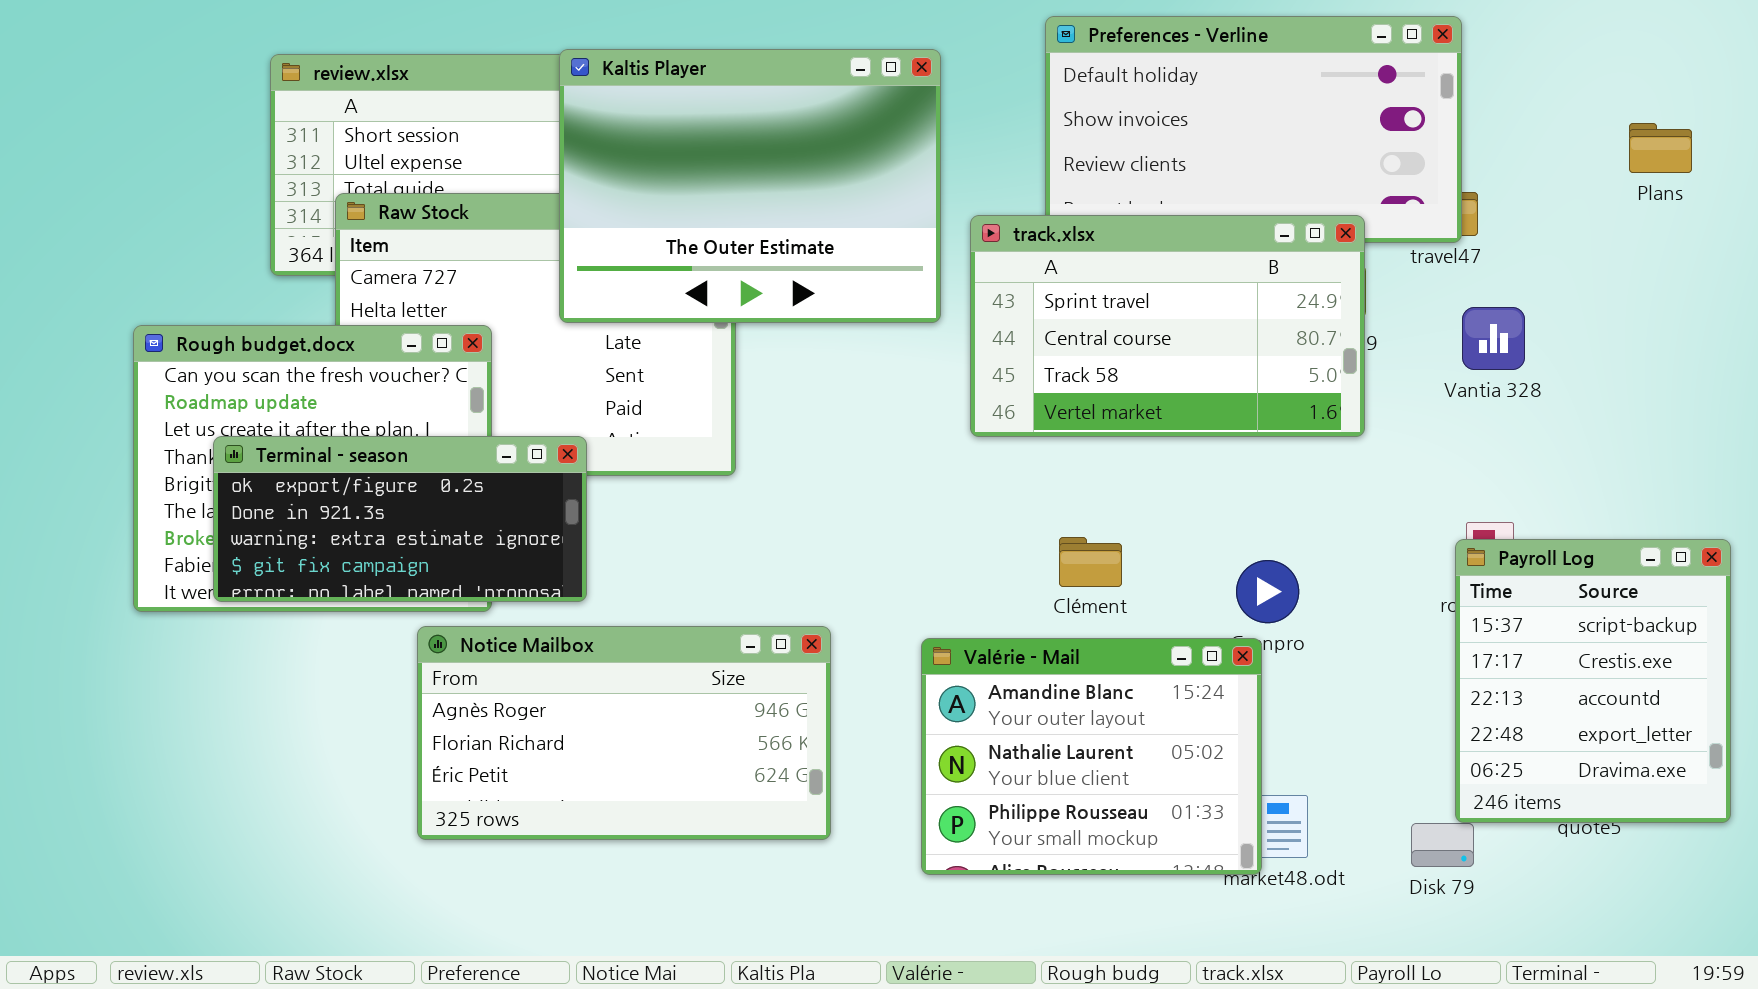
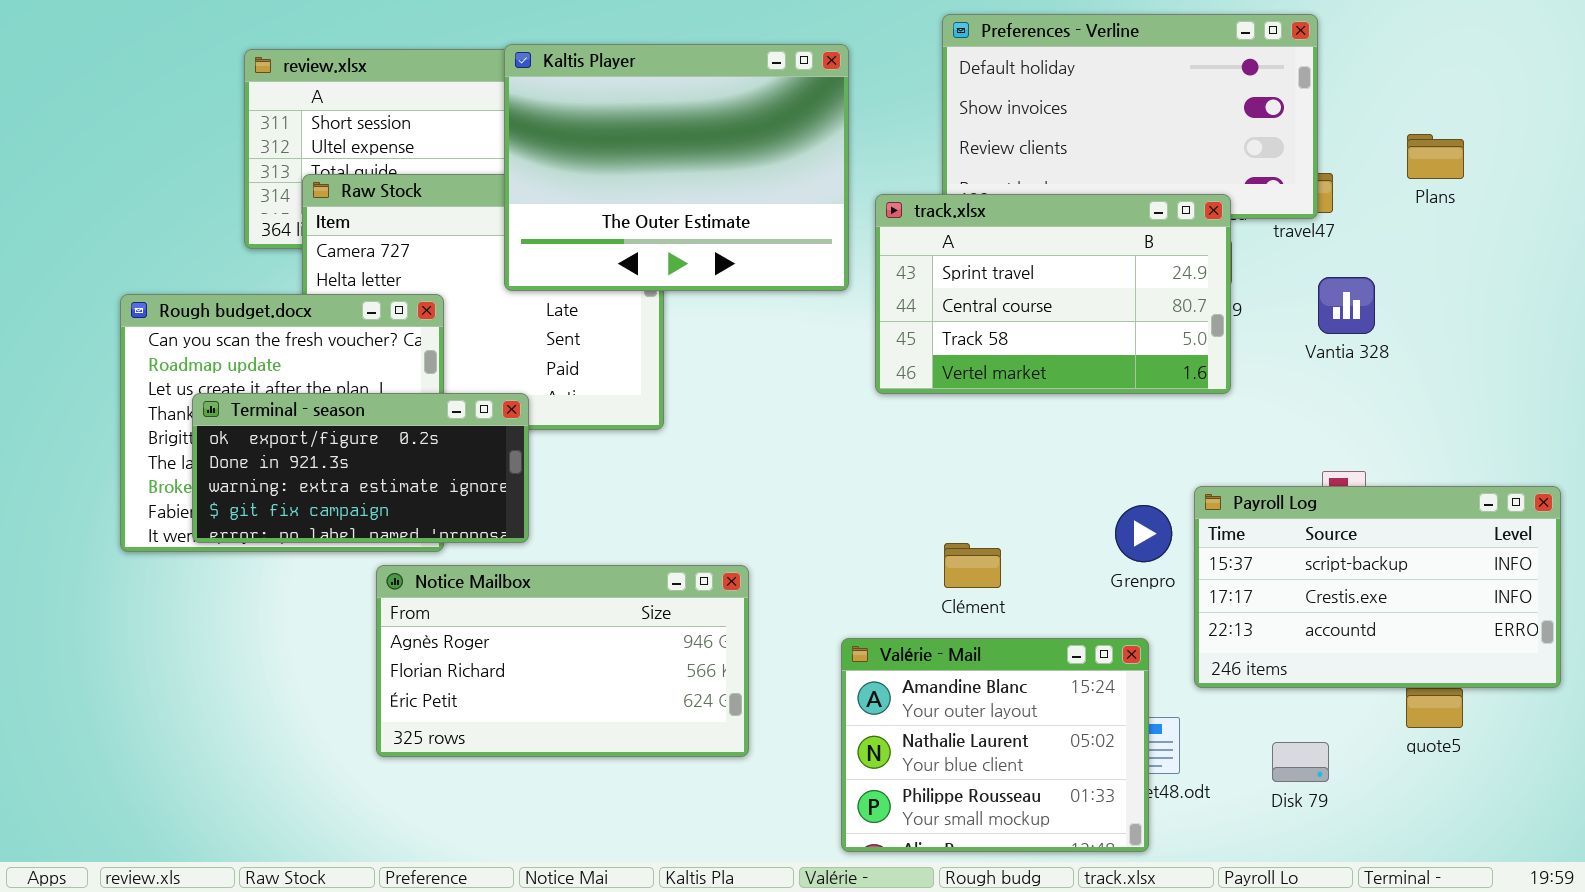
Plans: [1629,123,1692,173] -> [1407,134,1464,179], moved
Clément: [1059,537,1122,587] -> [944,543,1001,588], moved
Payroll Log: [1455,539,1731,823] -> [1194,486,1561,688], resized
Valérie - Mail: [921,638,1262,875] -> [841,638,1149,852], moved

